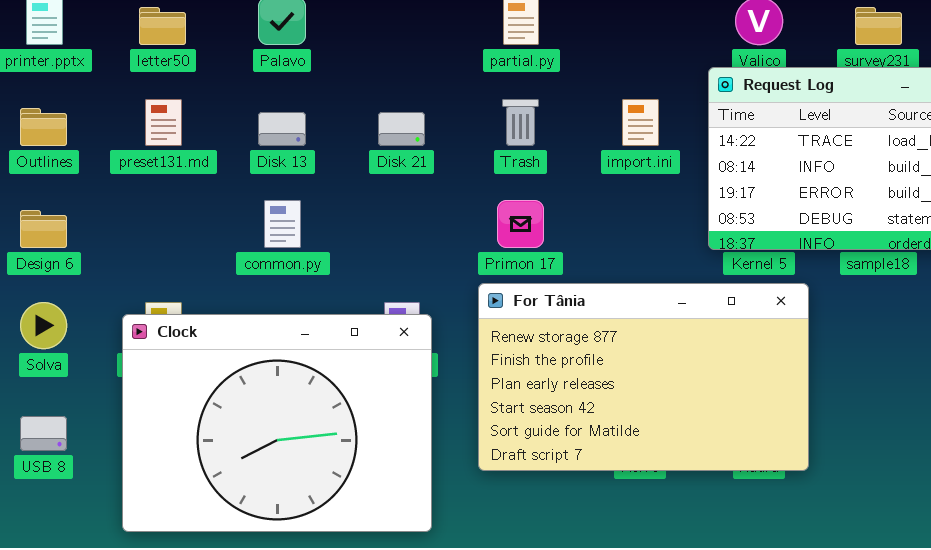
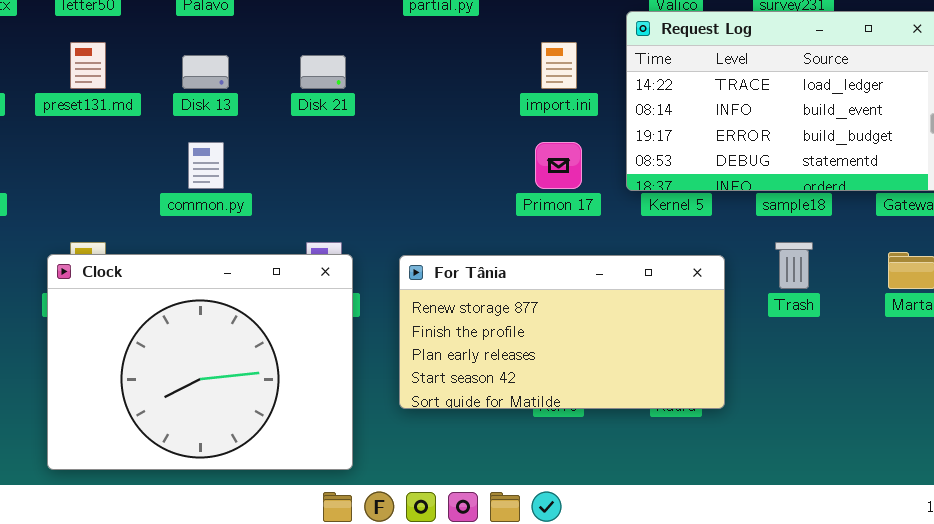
Trash: [502,99,539,146] -> [775,242,813,289], moved
Primon 17: [497,200,544,248] -> [535,142,582,189], moved
For Tânia: [478,283,809,471] -> [399,255,725,409], resized

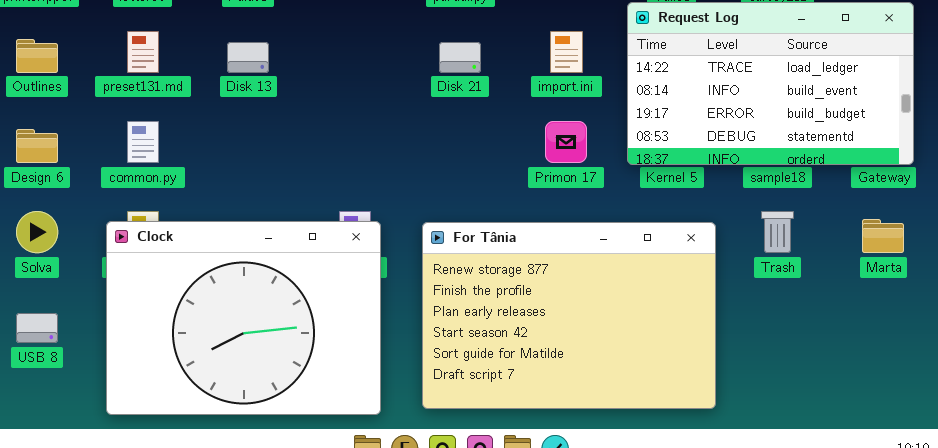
Disk 21: [300,55,346,89] -> [439,42,481,73], moved
common.py: [188,142,224,189] -> [127,121,159,163], moved
For Tânia: [399,255,725,409] -> [422,222,716,409], resized

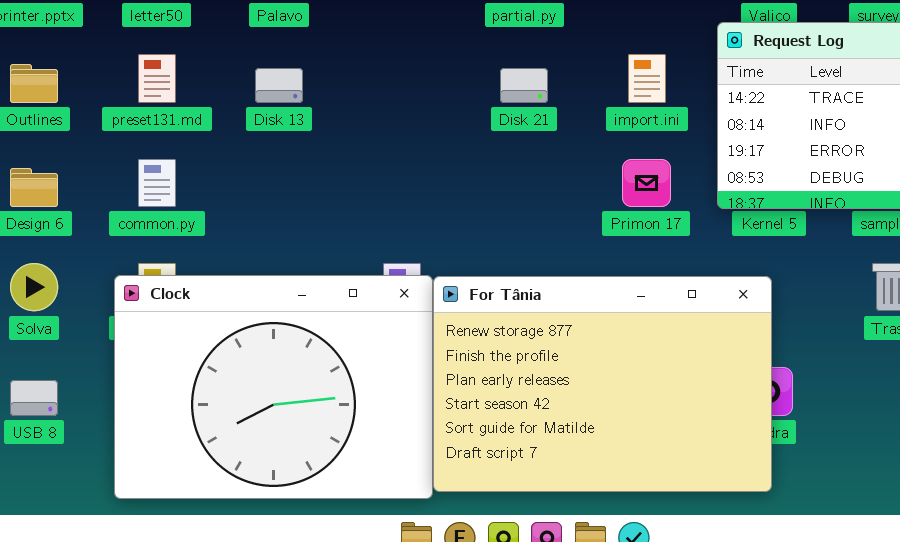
For Tânia: [422,222,716,409] -> [433,276,772,492], moved

